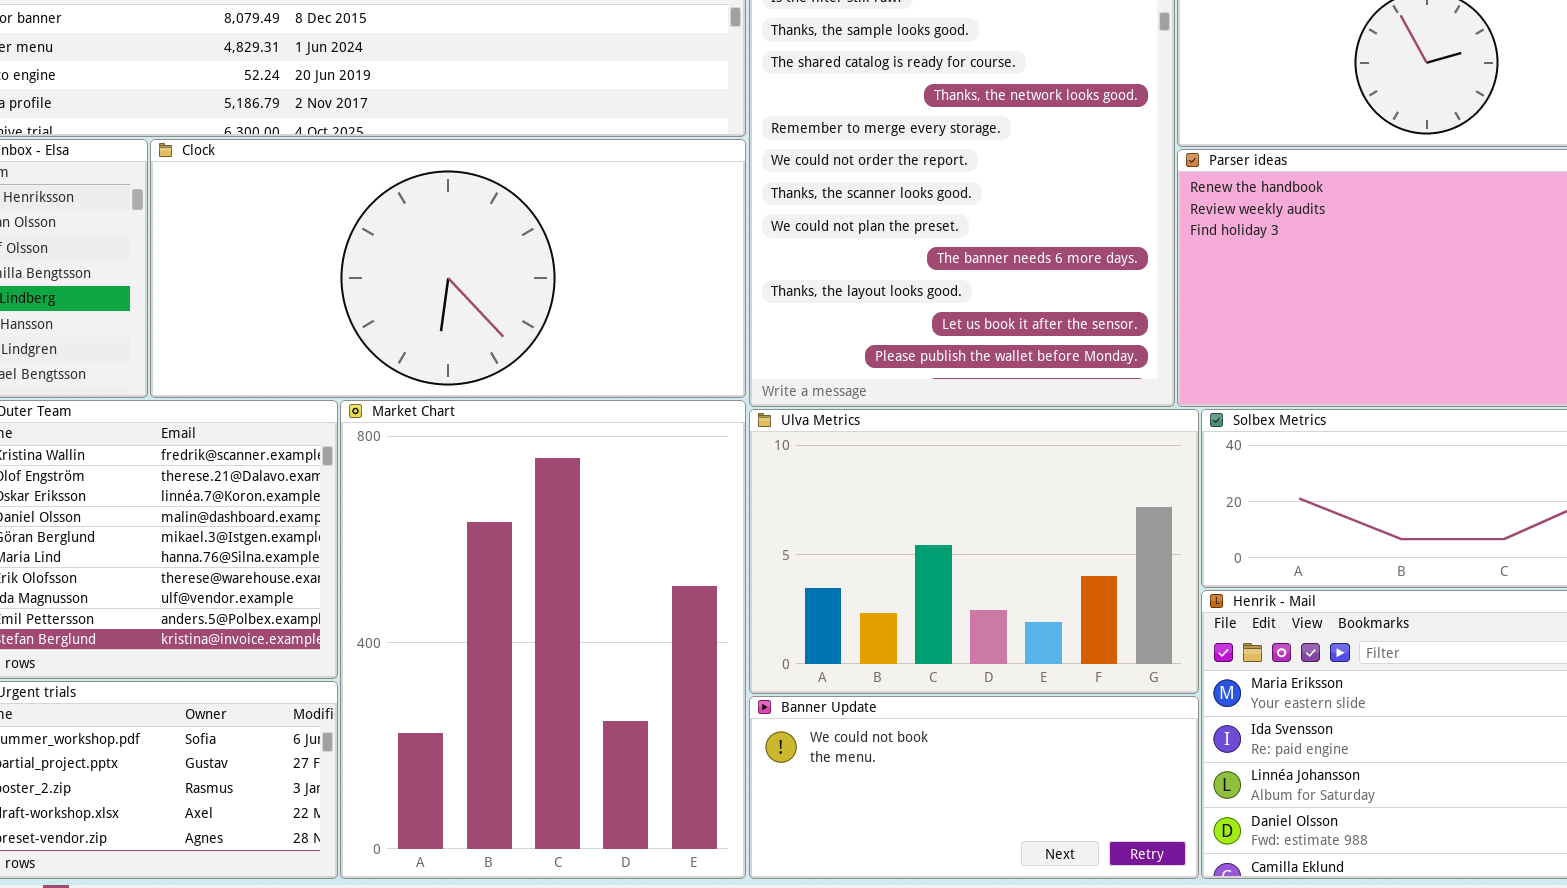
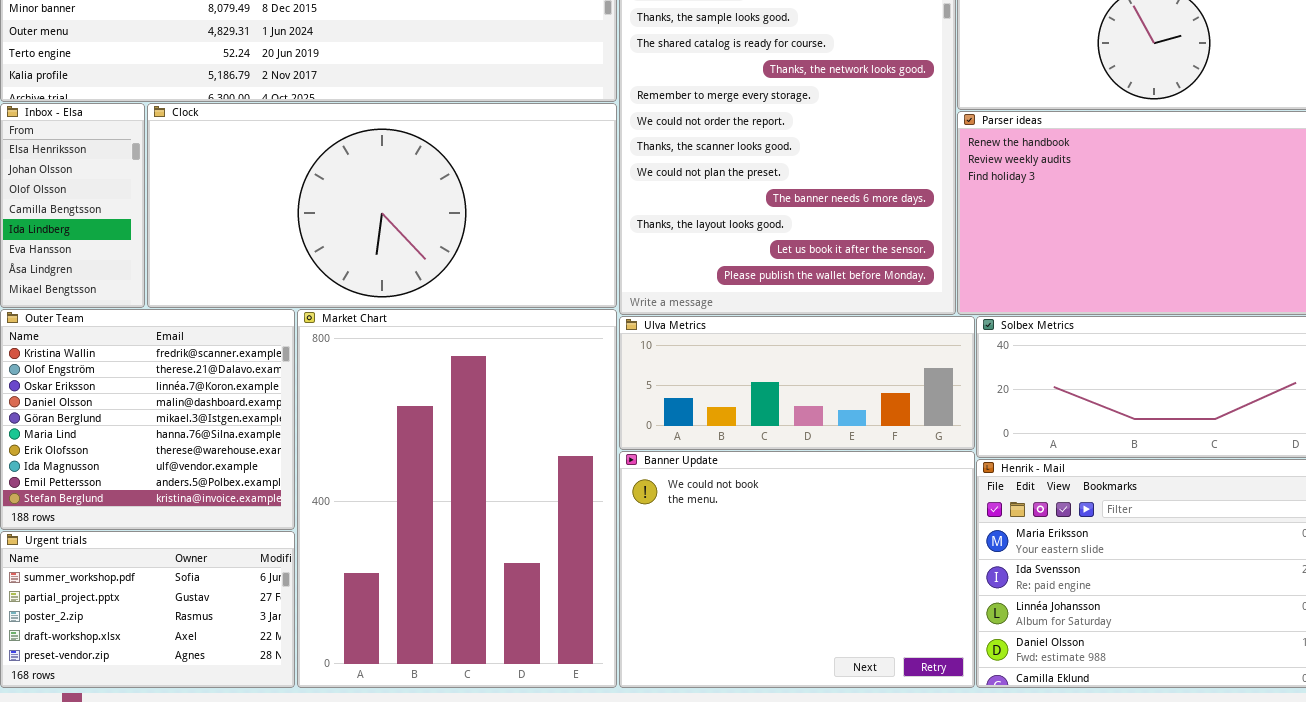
Ulva Metrics: [749,409,1199,694] -> [619,316,975,450], resized
Banner Update: [749,696,1199,879] -> [619,451,975,688], resized

